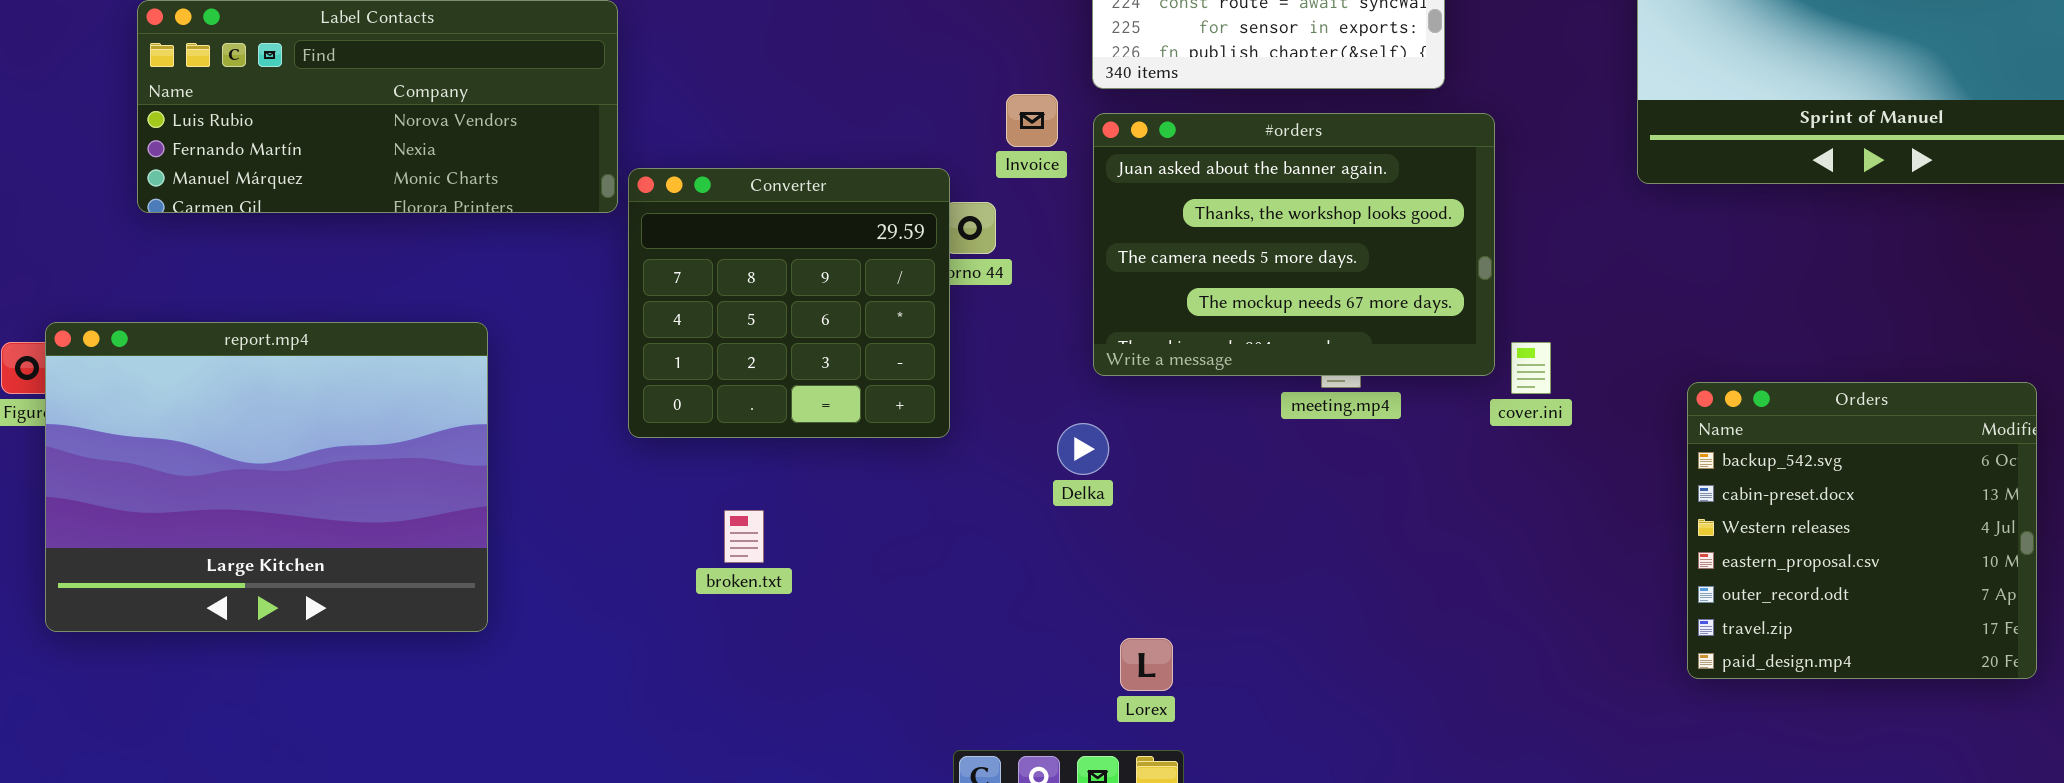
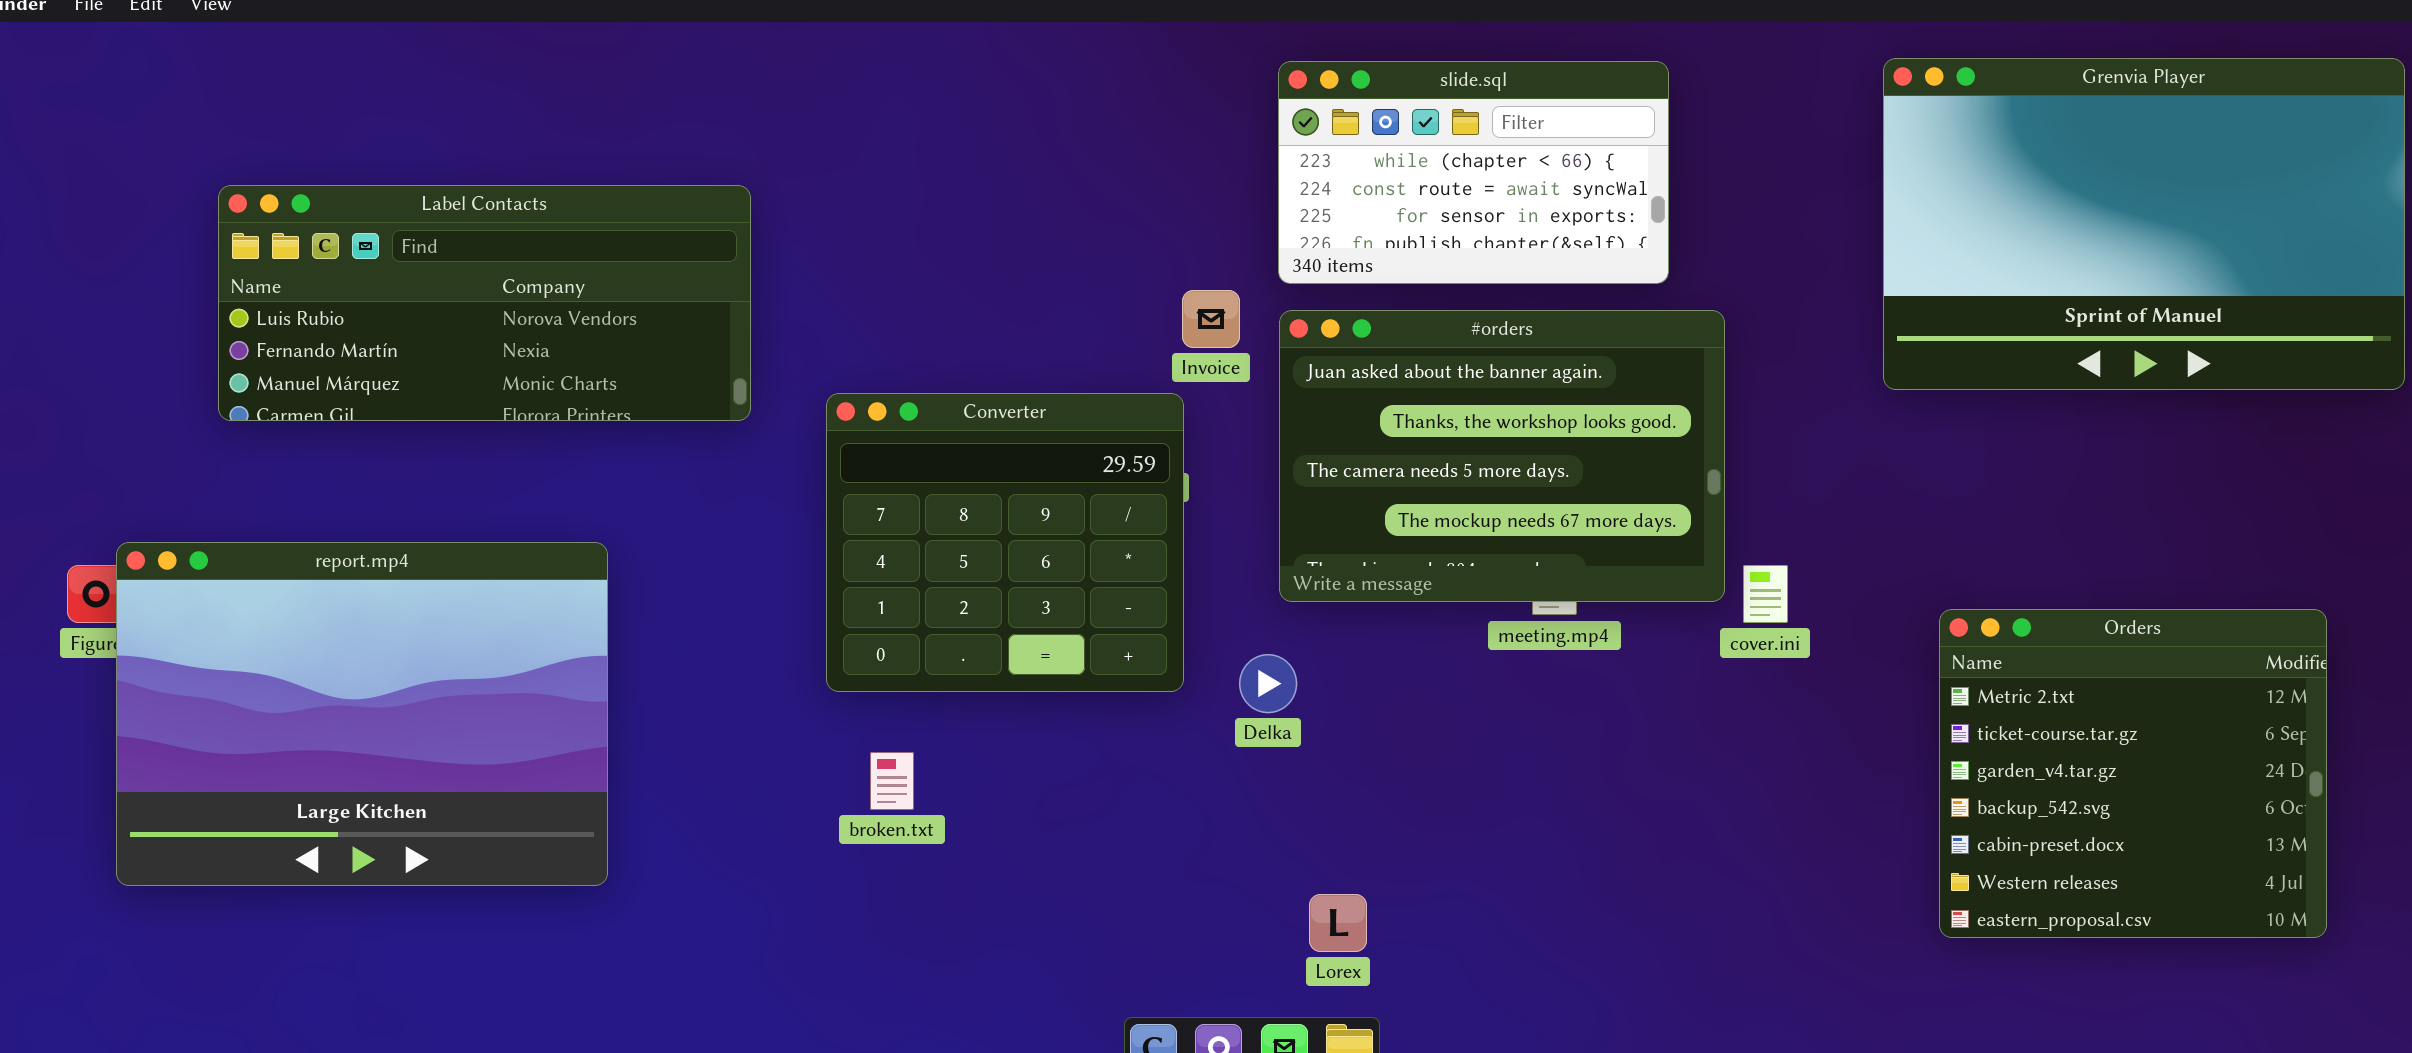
Converter: [628,168,950,438] -> [826,393,1184,692], moved
Orders: [1687,382,2037,679] -> [1939,609,2327,938], scrolled up 3 rows

